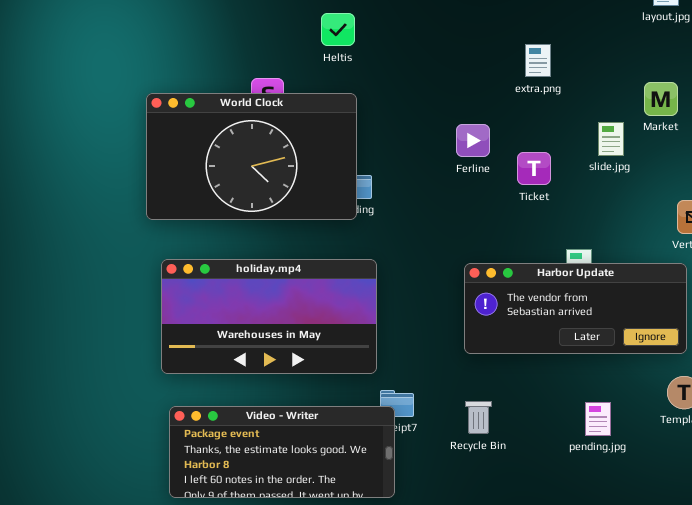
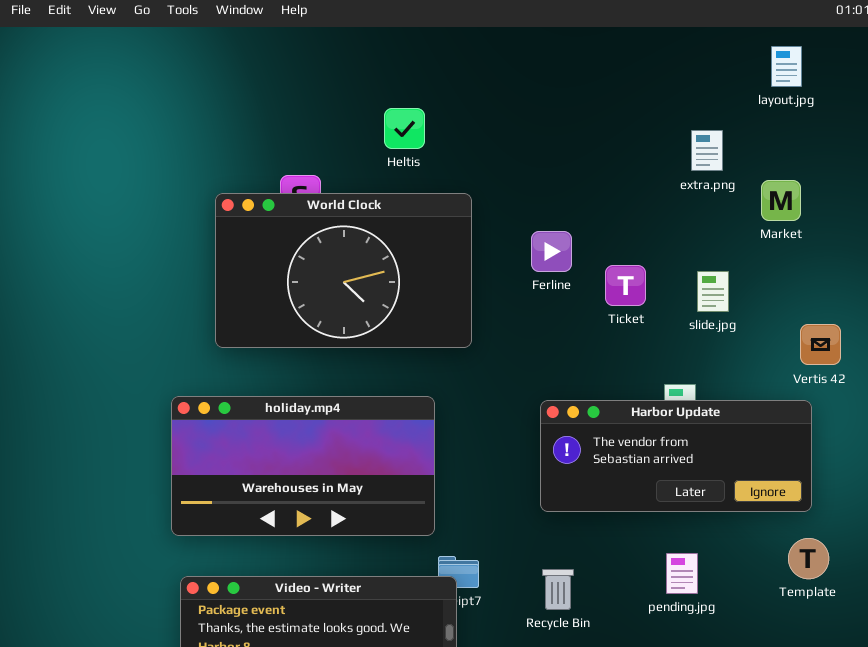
Heltis: [321,13,355,46] -> [384,108,425,149], moved
extra.png: [525,44,551,77] -> [691,130,723,171], moved
World Clock: [146,93,357,220] -> [215,193,472,348], moved
slide.jpg: [598,122,624,156] -> [697,271,729,312], moved
pending.jpg: [585,402,611,436] -> [666,553,698,594], moved

